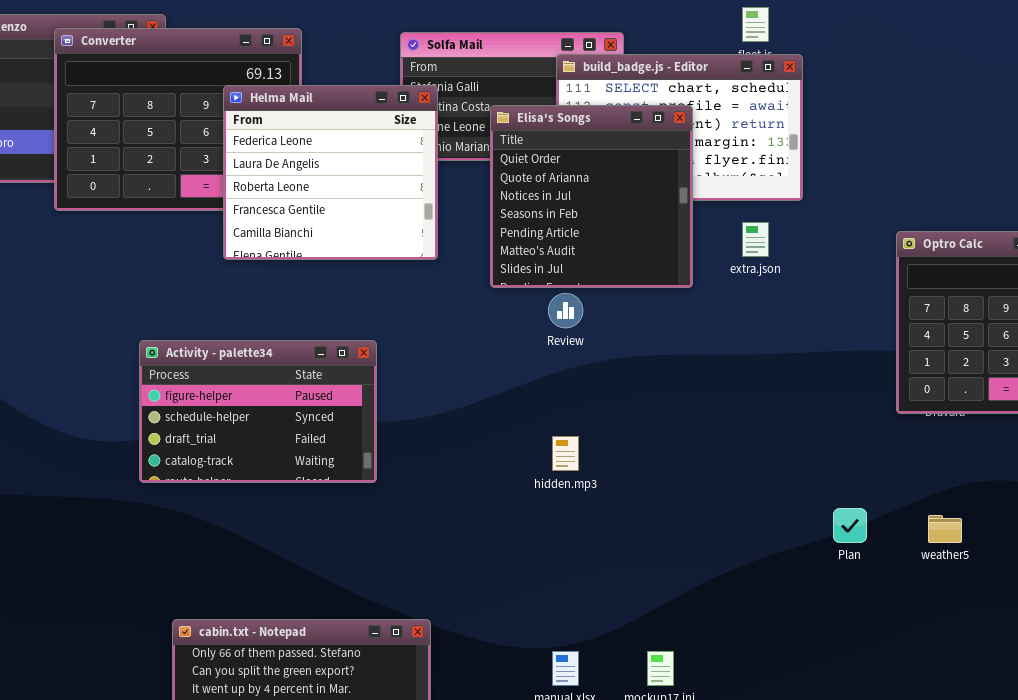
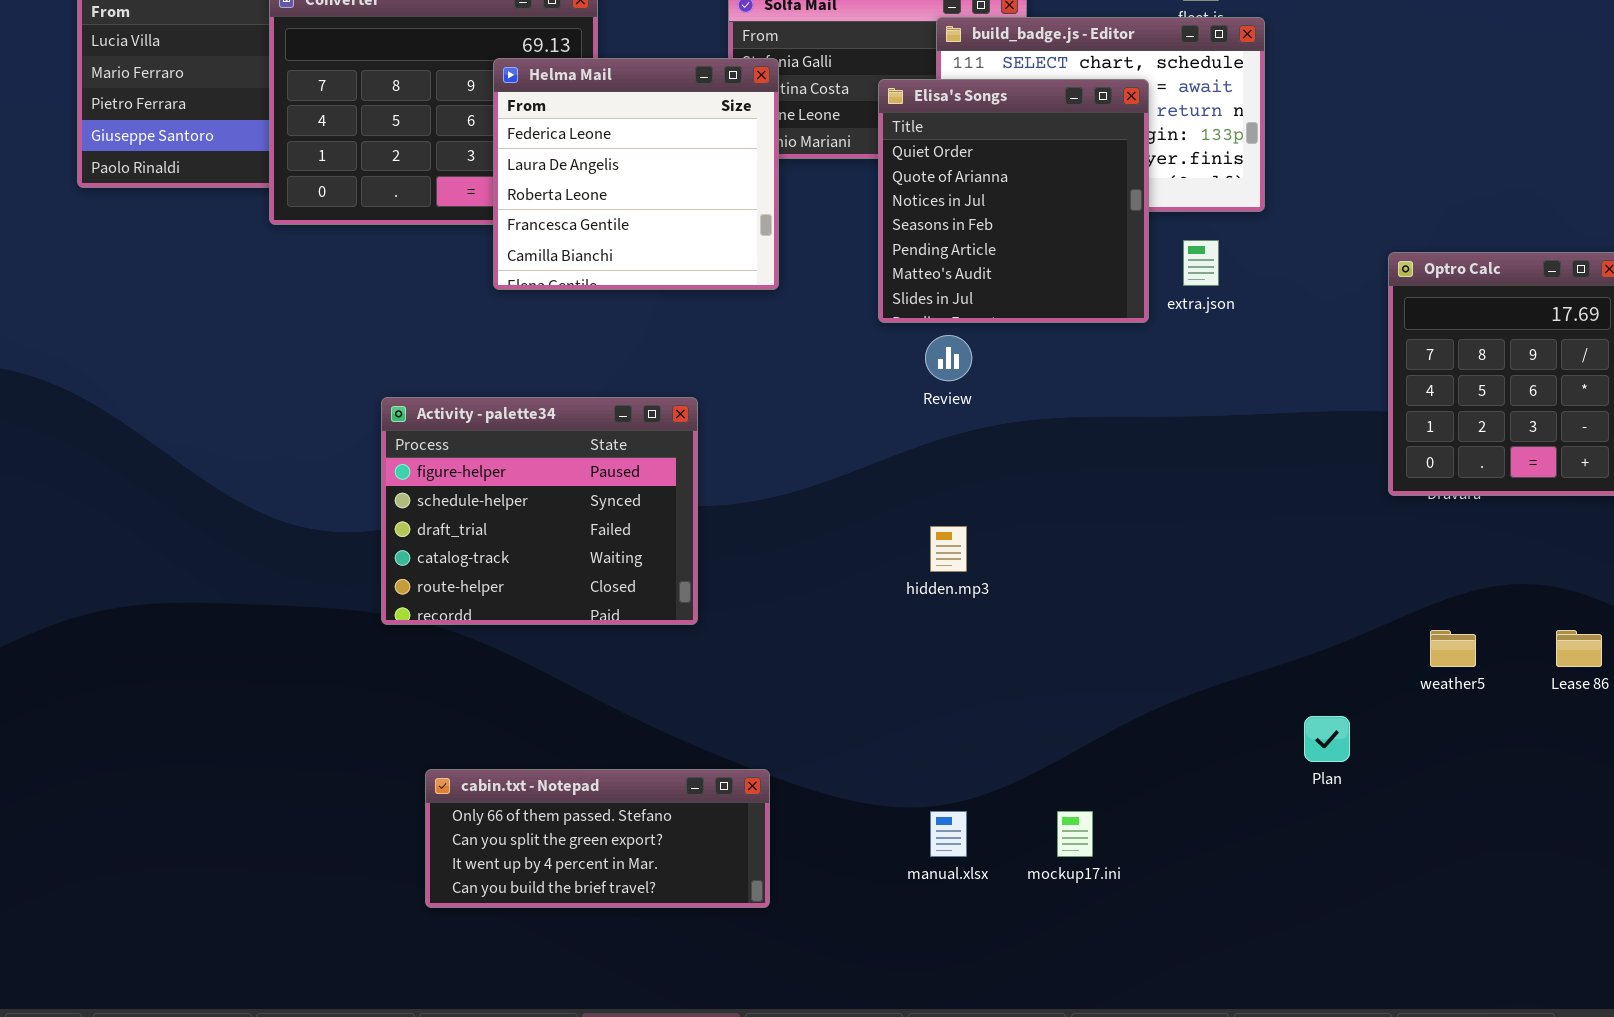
Elisa's Songs: [490,105,693,288] -> [878,79,1149,323], moved
Activity - palette34: [139,340,377,483] -> [381,397,698,625], resized
Plan: [833,508,867,543] -> [1304,716,1350,762], moved

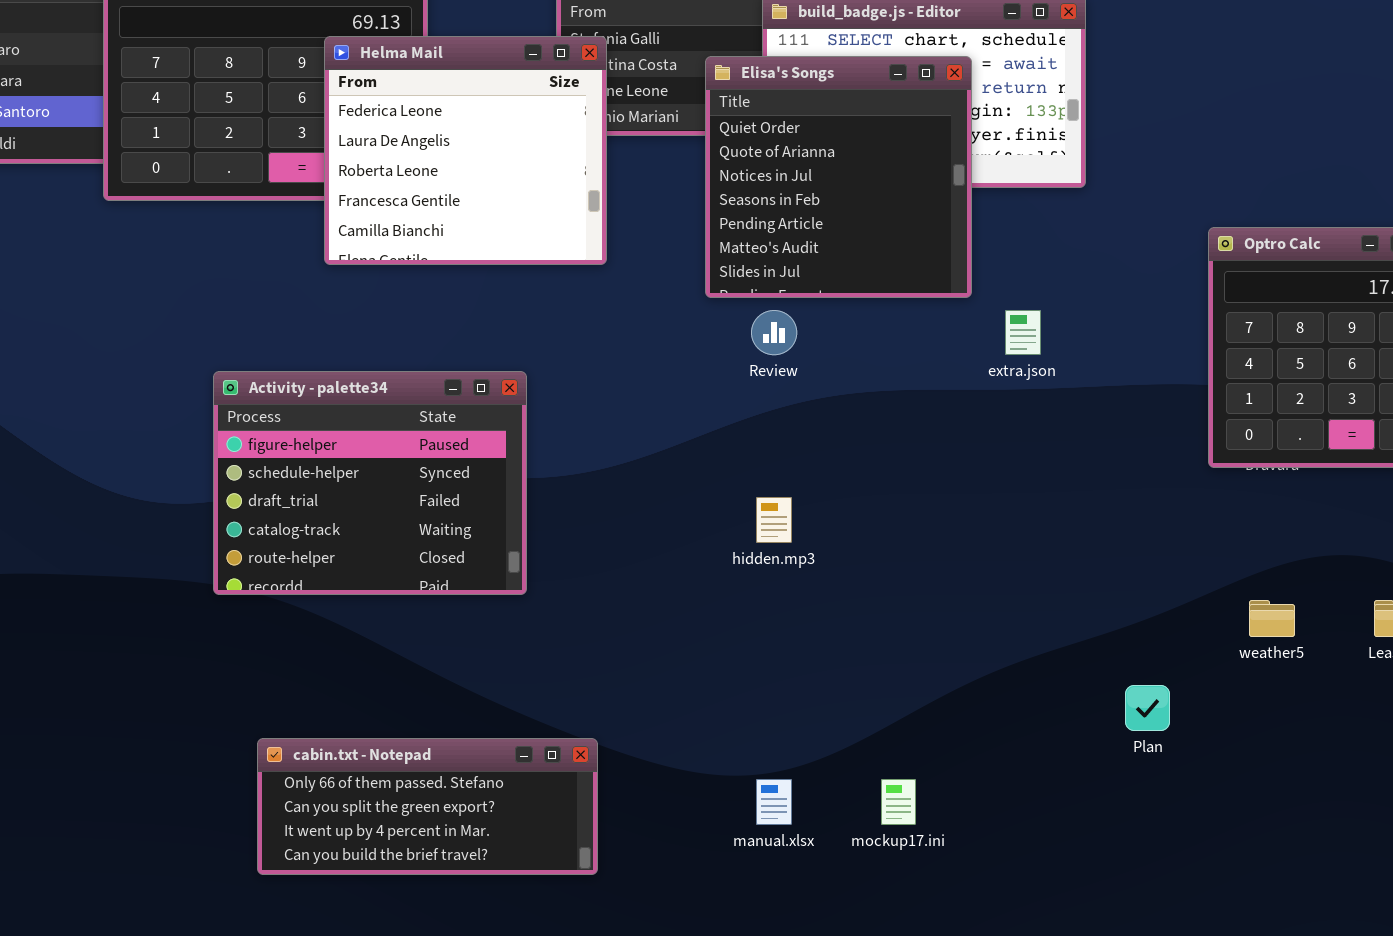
extra.json: [1183,240,1219,286] -> [1005,310,1041,355], moved

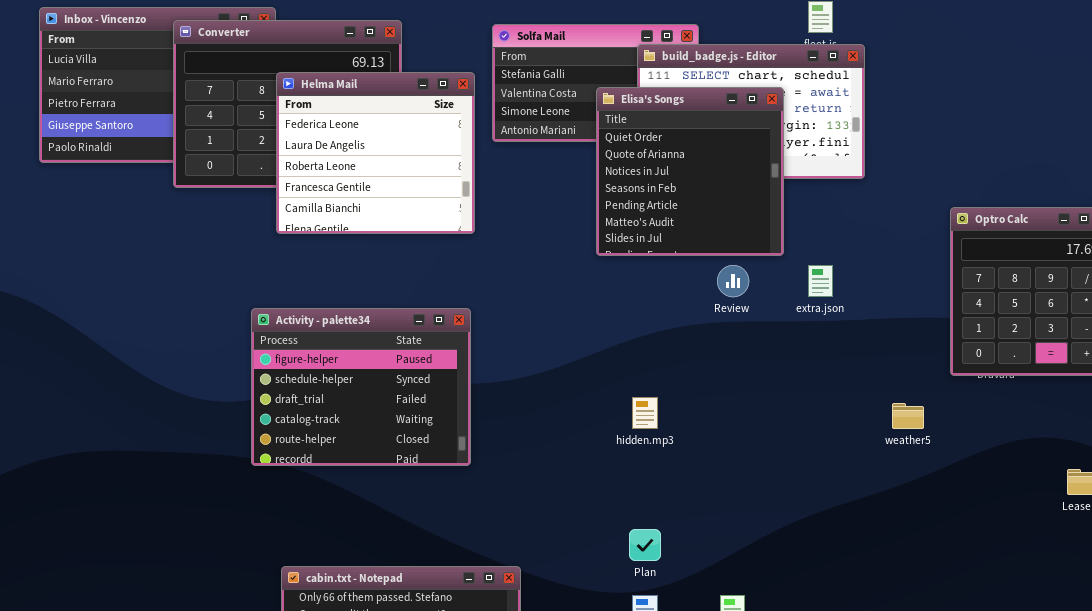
Helma Mail: [324,36,607,265] -> [276,72,475,234], moved
Review: [751,310,797,355] -> [717,265,749,297], moved
weather5: [1249,600,1295,637] -> [892,403,924,429], moved
Plan: [1125,685,1170,731] -> [629,529,661,561], moved

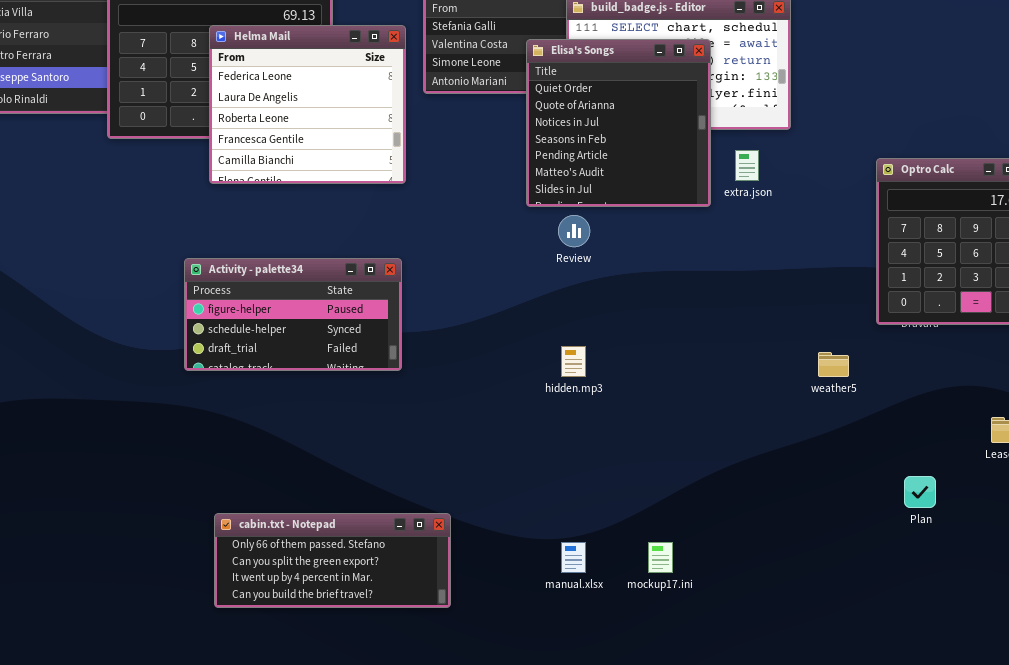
Review: [717,265,749,297] -> [558,215,590,247], moved
extra.json: [808,265,833,297] -> [735,150,759,181], moved
Activity - palette34: [251,308,471,466] -> [184,258,402,371], resized
Plan: [629,529,661,561] -> [904,476,936,508], moved

